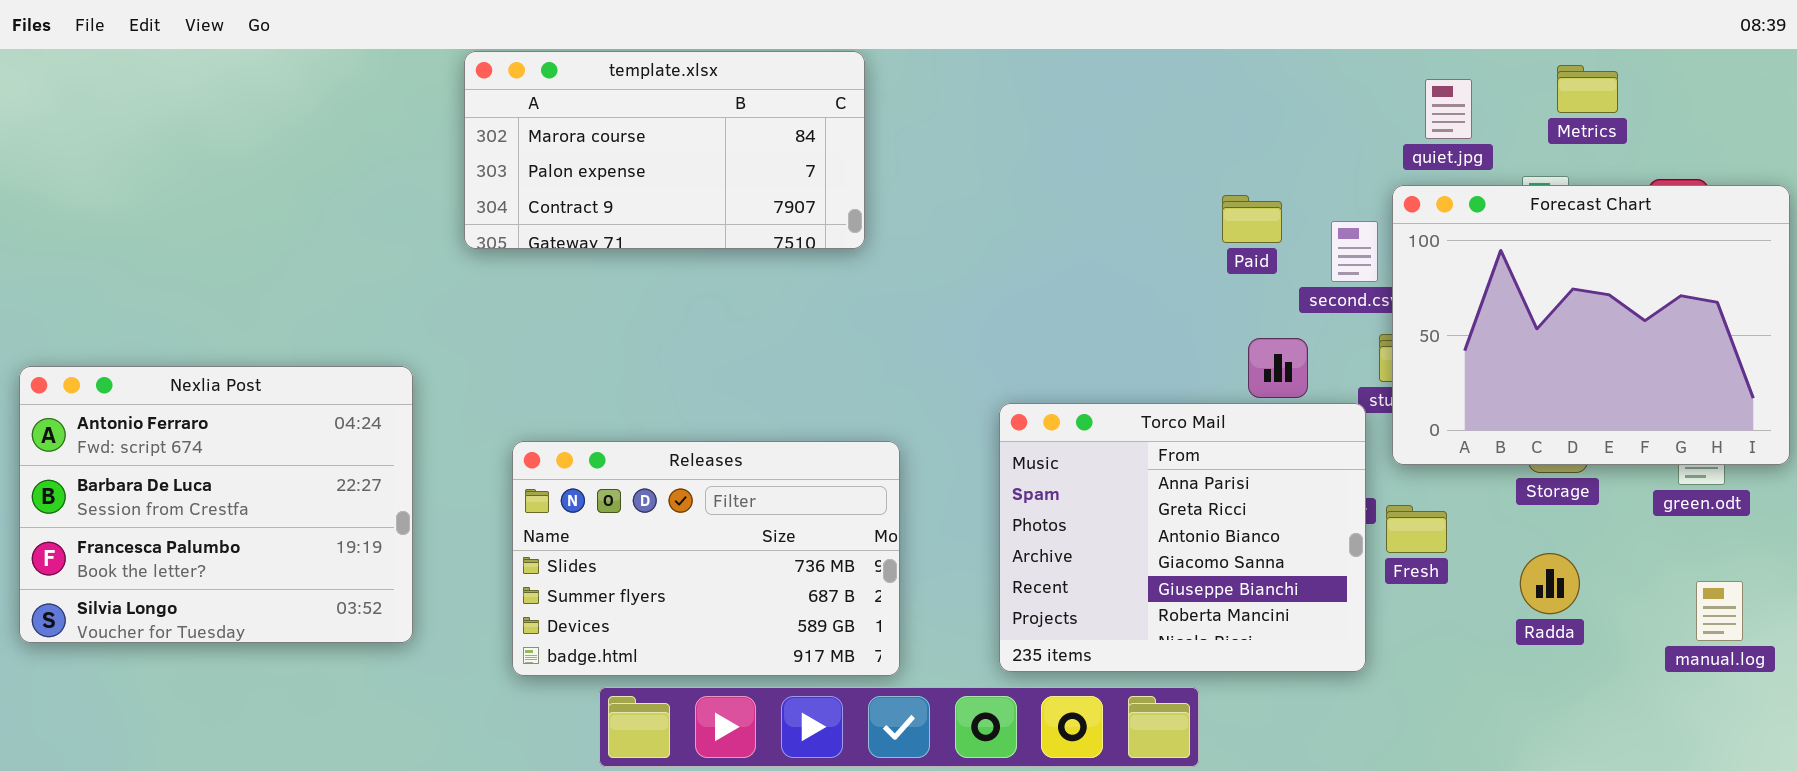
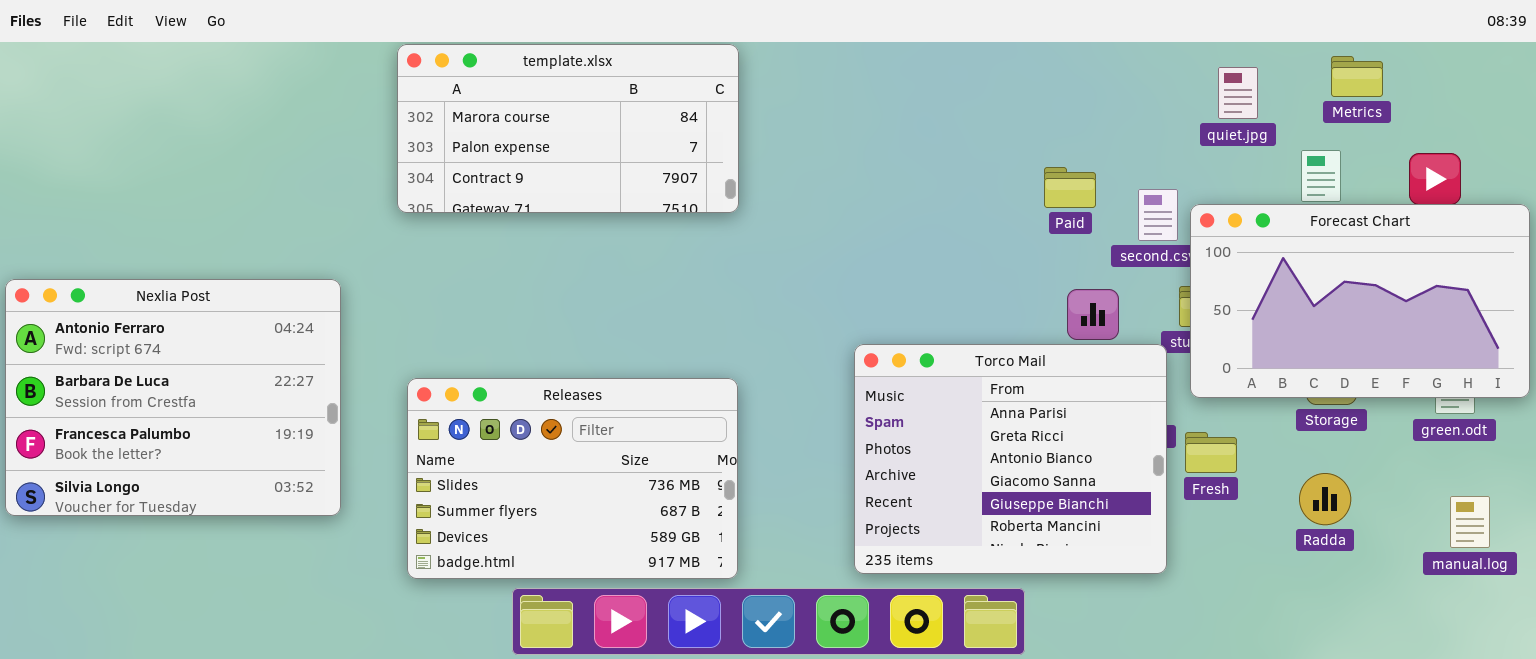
Forecast Chart: [1392,185,1790,465] -> [1190,204,1530,398], resized
Nexlia Post: [19,366,413,643] -> [5,279,341,516], moved
Releases: [512,441,900,676] -> [407,378,738,579], moved

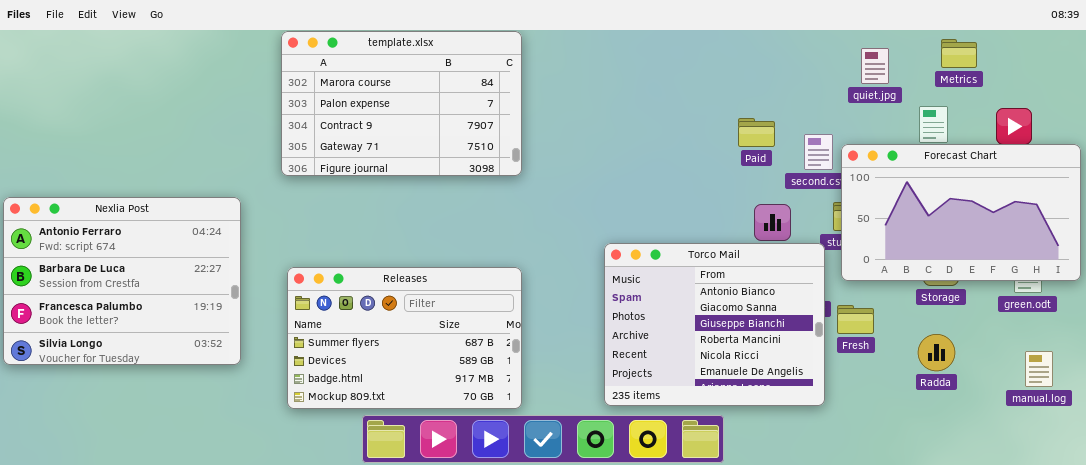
template.xlsx: [397,44,739,213] -> [281,31,522,176], resized
Torco Mail: [854,344,1167,574] -> [604,243,825,406], scrolled down 2 rows
Releases: [407,378,738,579] -> [287,267,522,409], scrolled down 1 row

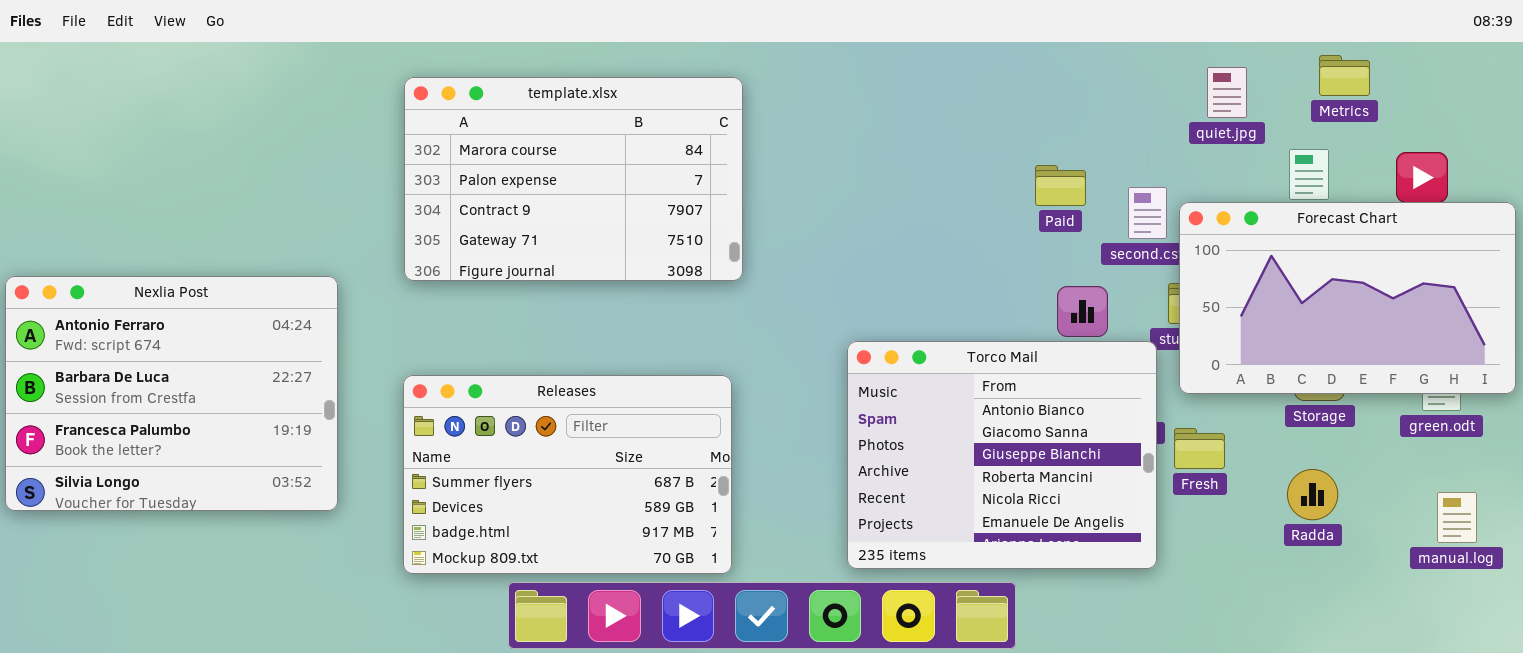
template.xlsx: [281,31,522,176] -> [404,77,743,281], moved

